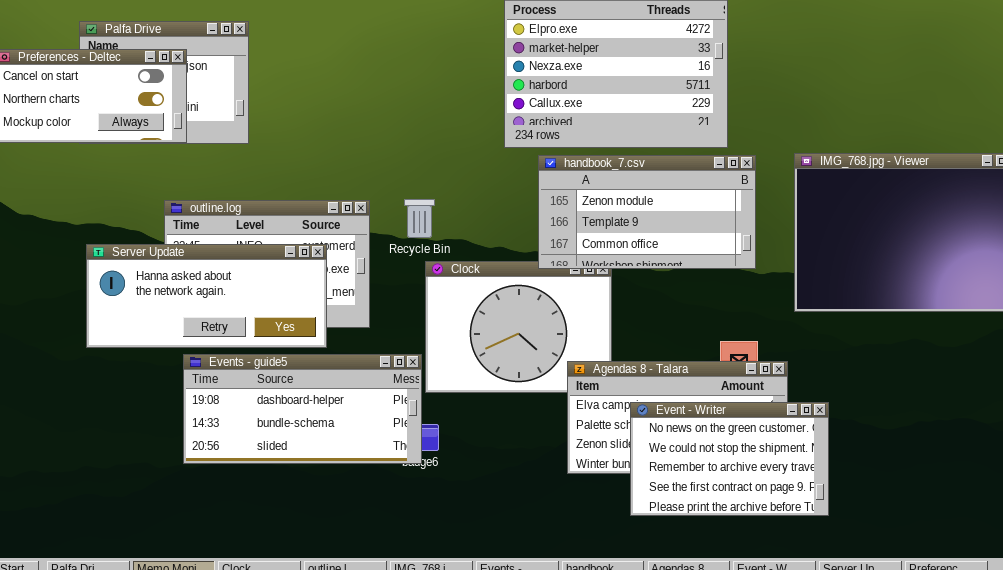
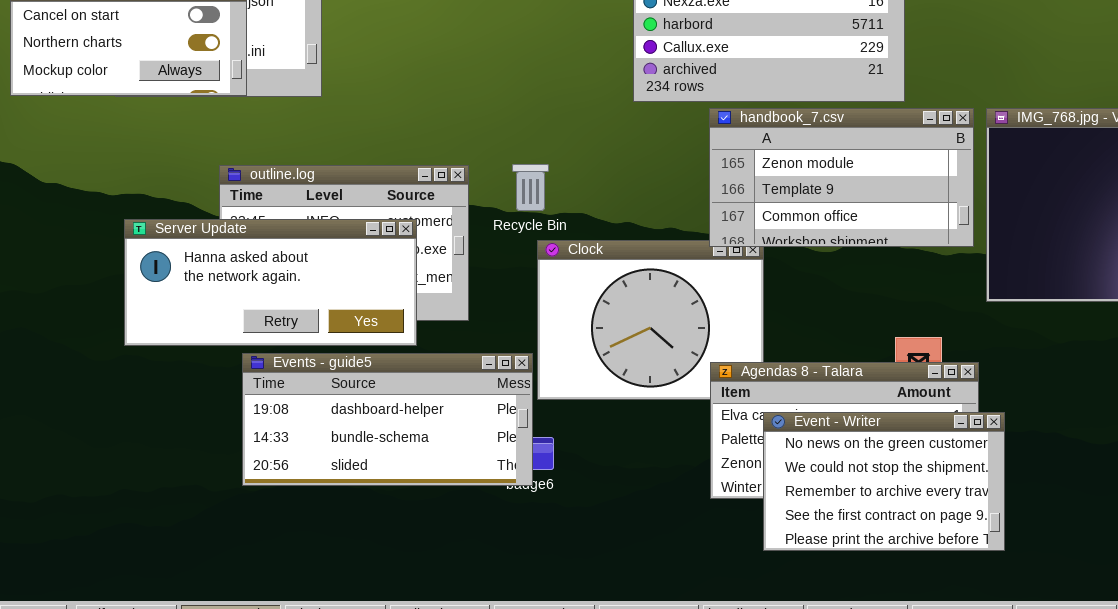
handbook_7.csv: [538,155,756,269] -> [709,108,974,247], moved
Event - Writer: [630,402,829,516] -> [763,412,1005,551], moved

